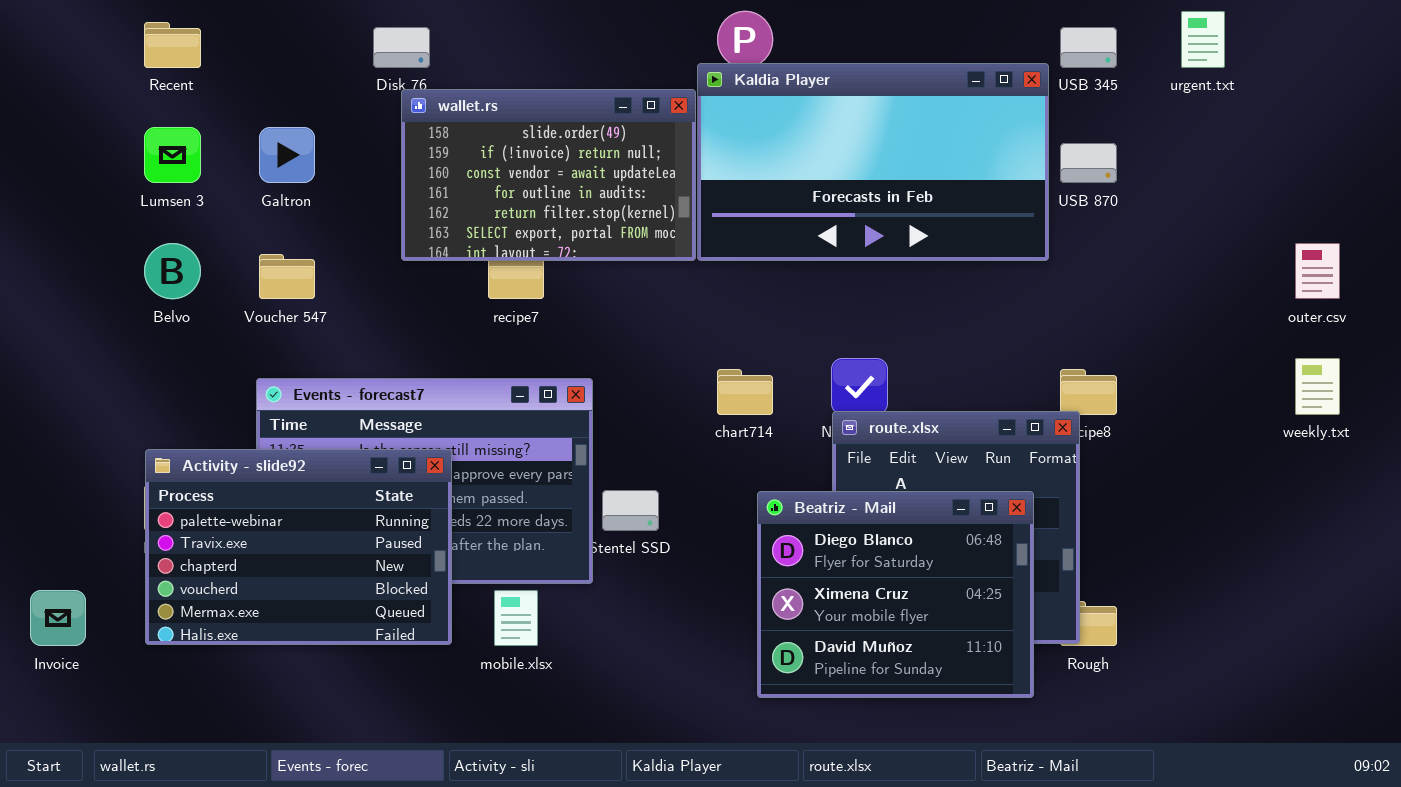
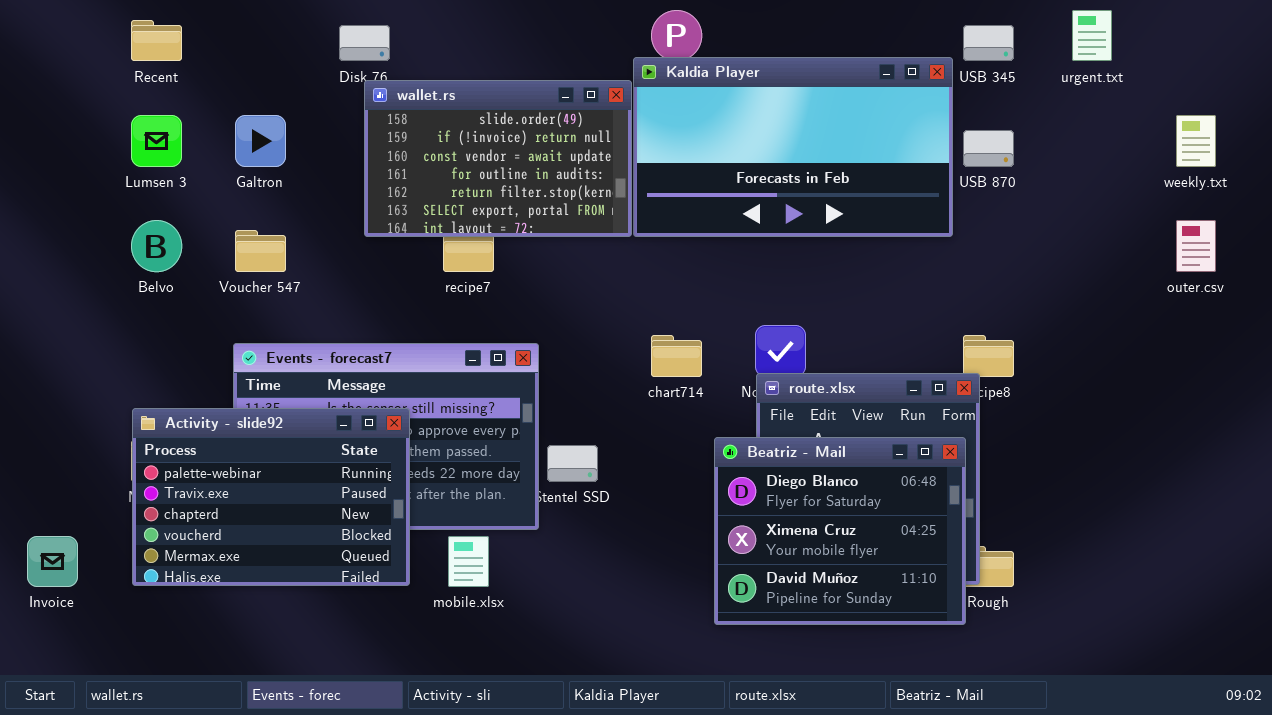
weekly.txt: [1295,358,1340,415] -> [1176,115,1216,167], moved
Beatriz - Mail: [757,491,1034,698] -> [714,437,966,625], moved

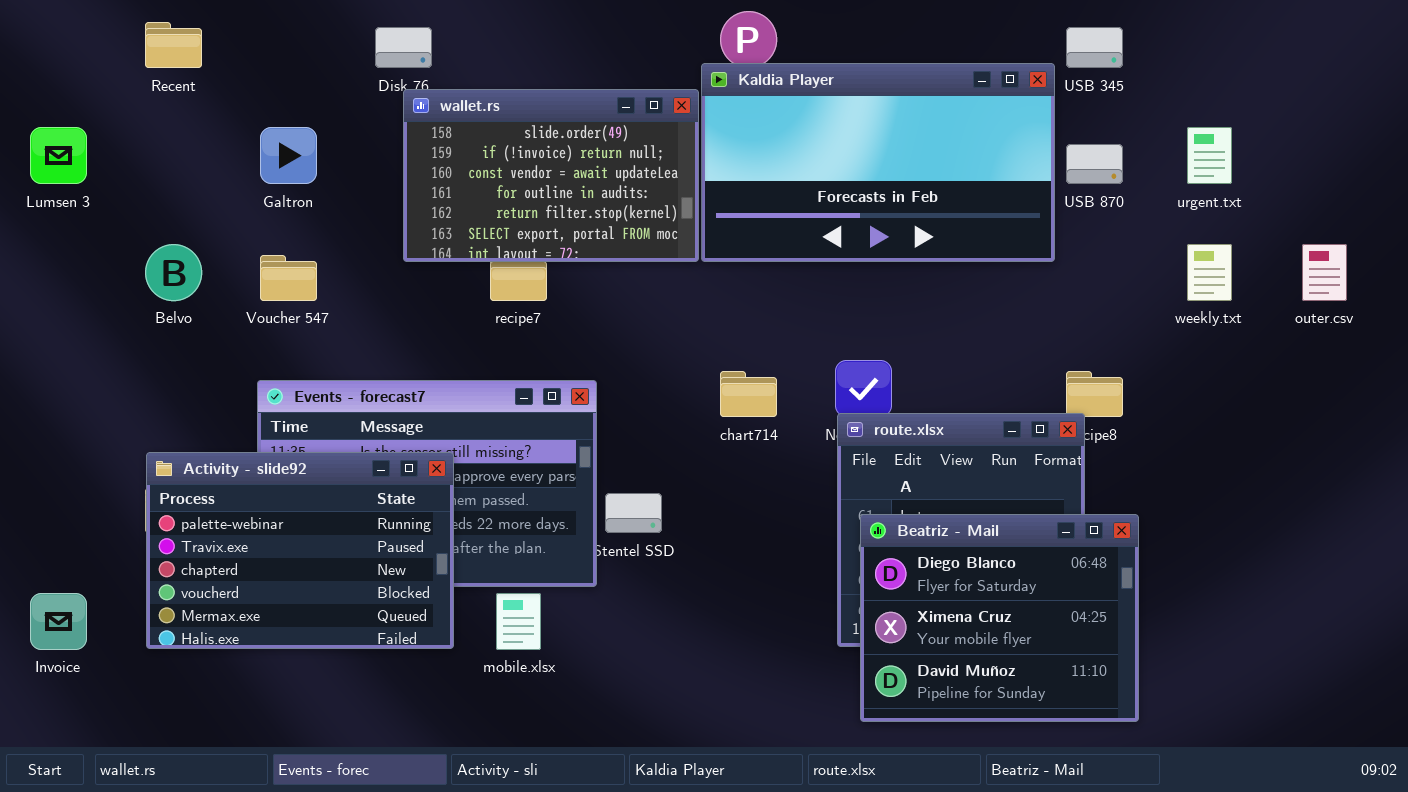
urgent.txt: [1072,10,1112,61] -> [1187,127,1232,184], moved
Lumsen 3: [131,115,182,167] -> [30,127,87,184], moved
weekly.txt: [1176,115,1216,167] -> [1187,244,1232,301], moved
Beatriz - Mail: [714,437,966,625] -> [860,514,1139,722], moved

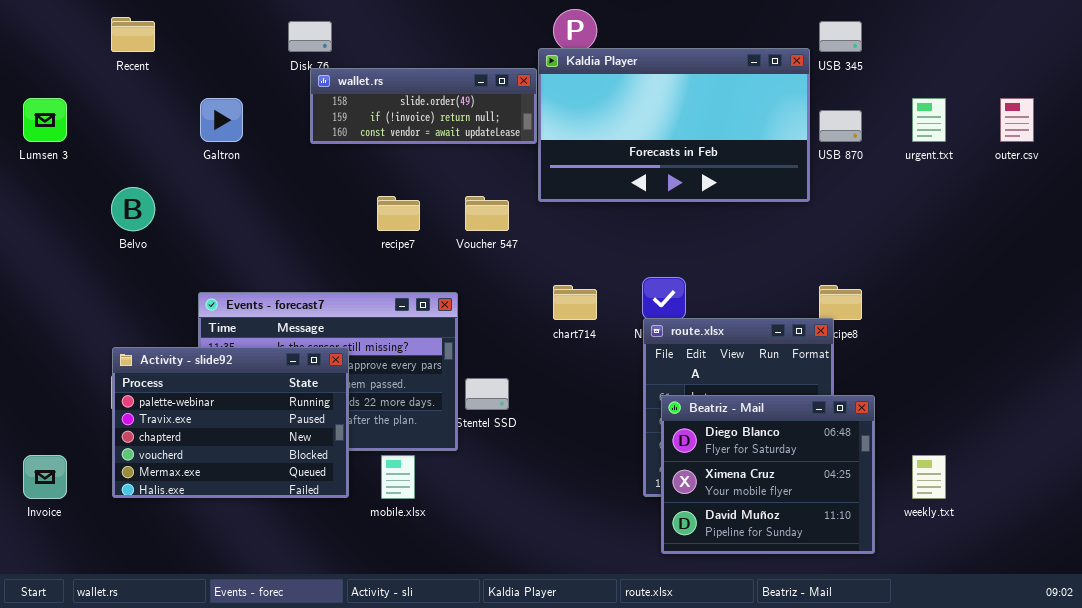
wallet.rs: [403,89,699,262] -> [310,68,537,144], resized
weekly.txt: [1187,244,1232,301] -> [912,455,946,499], moved
outer.csv: [1302,244,1347,301] -> [1000,98,1034,142], moved
Voucher 547: [260,255,317,301] -> [465,196,509,231], moved

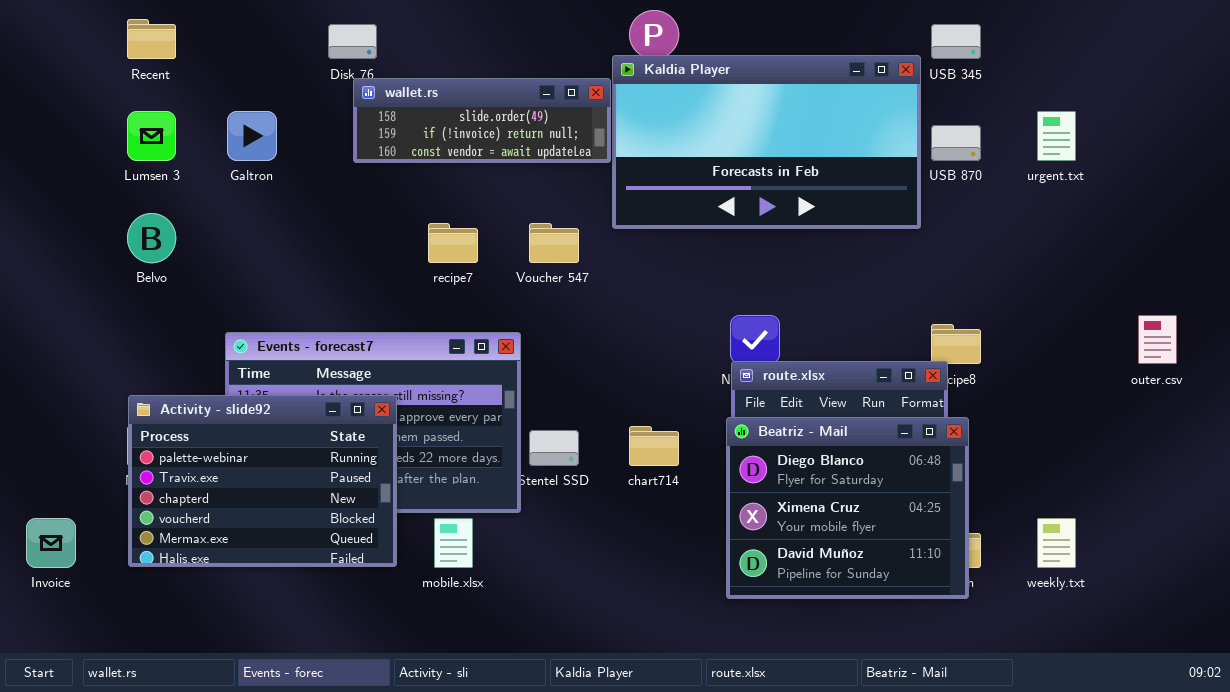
Lumsen 3: [23,98,67,142] -> [127,111,176,161], moved
outer.csv: [1000,98,1034,142] -> [1138,315,1177,364], moved
chart714: [553,285,597,320] -> [629,426,679,466], moved
Beatriz - Mail: [661,395,875,554] -> [726,417,969,599], moved

